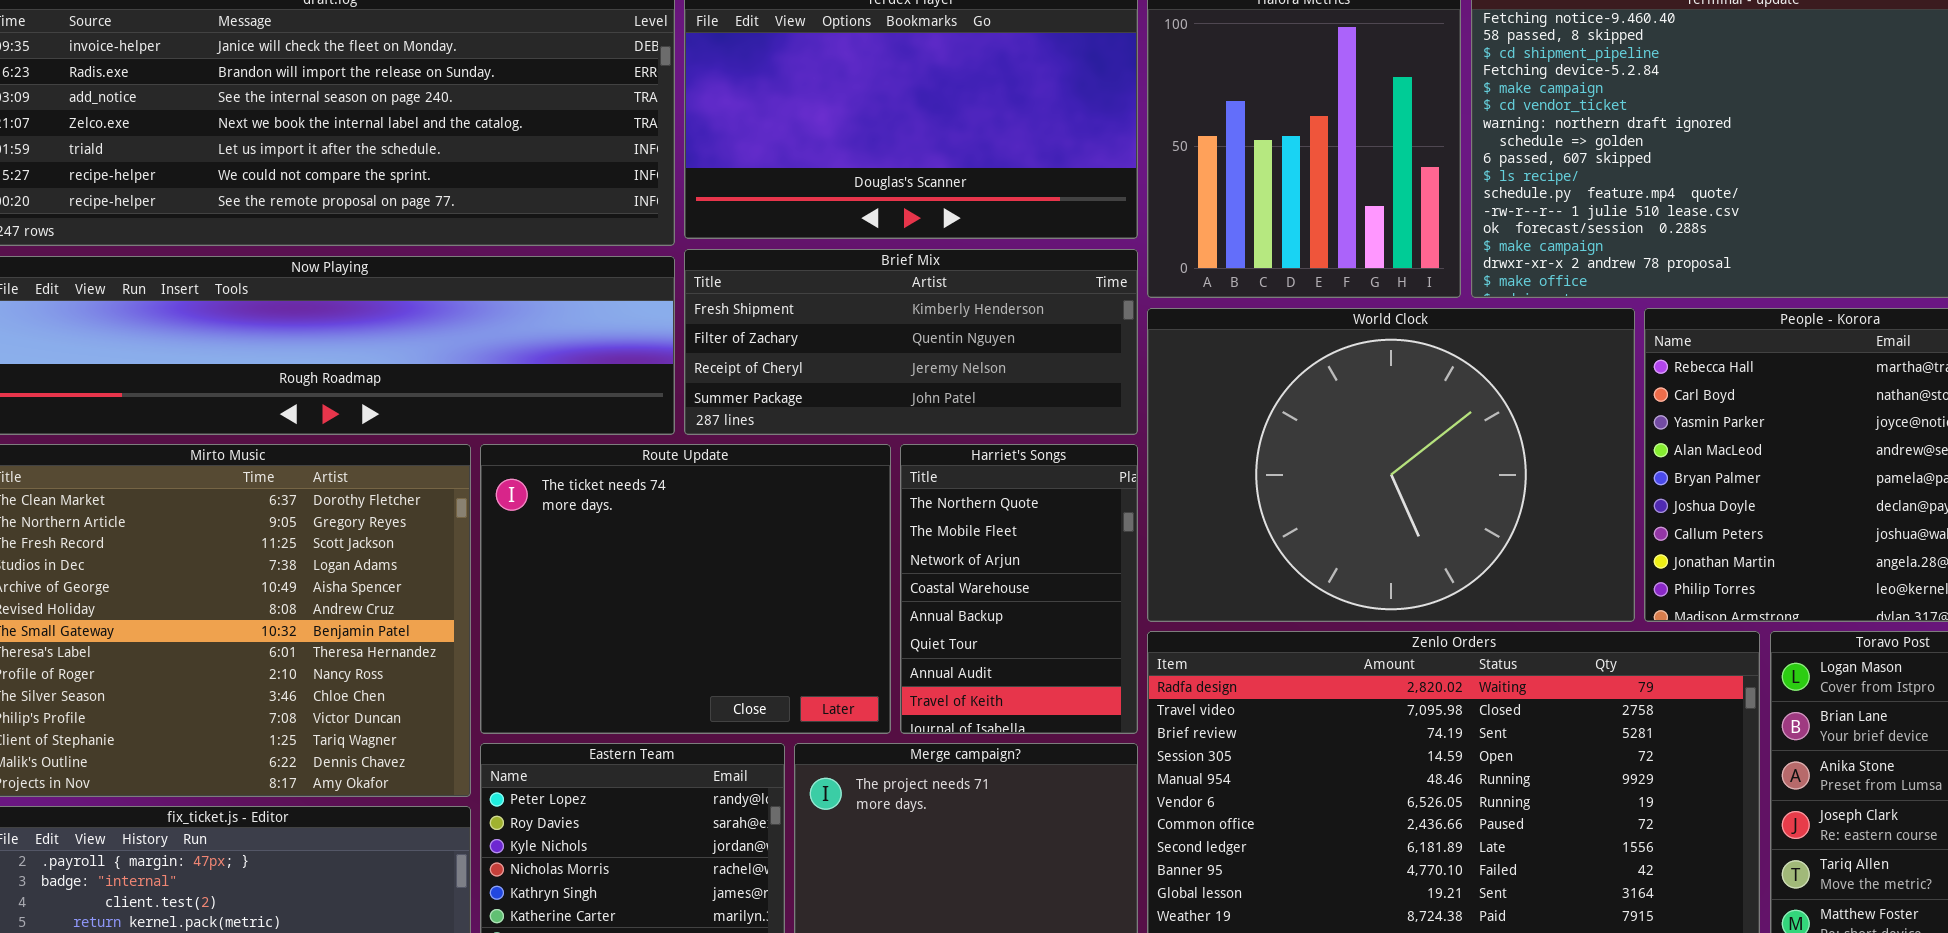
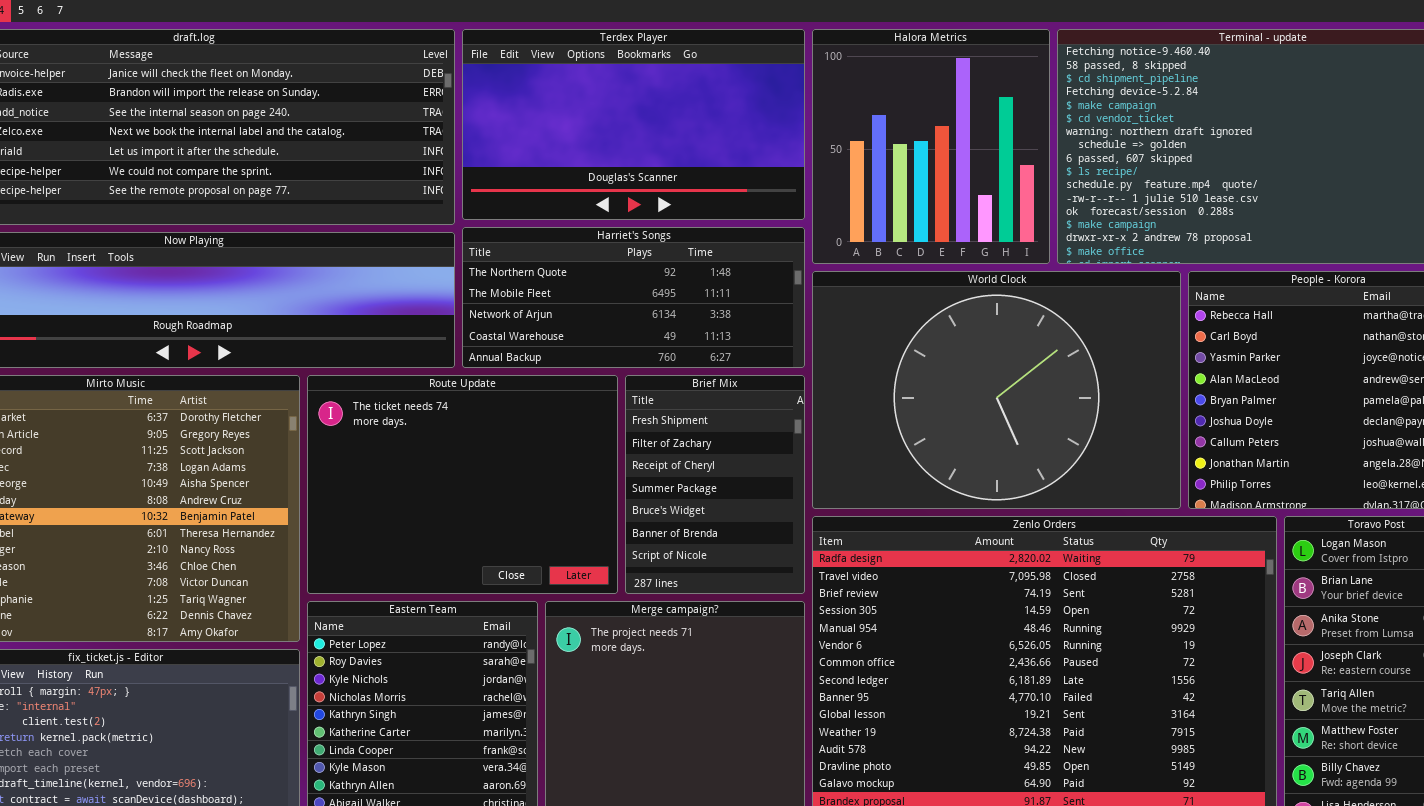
Brief Mix: [684,249,1138,435] -> [625,375,805,594], moved, resized
Harriet's Songs: [900,444,1138,734] -> [462,227,805,368], moved, resized

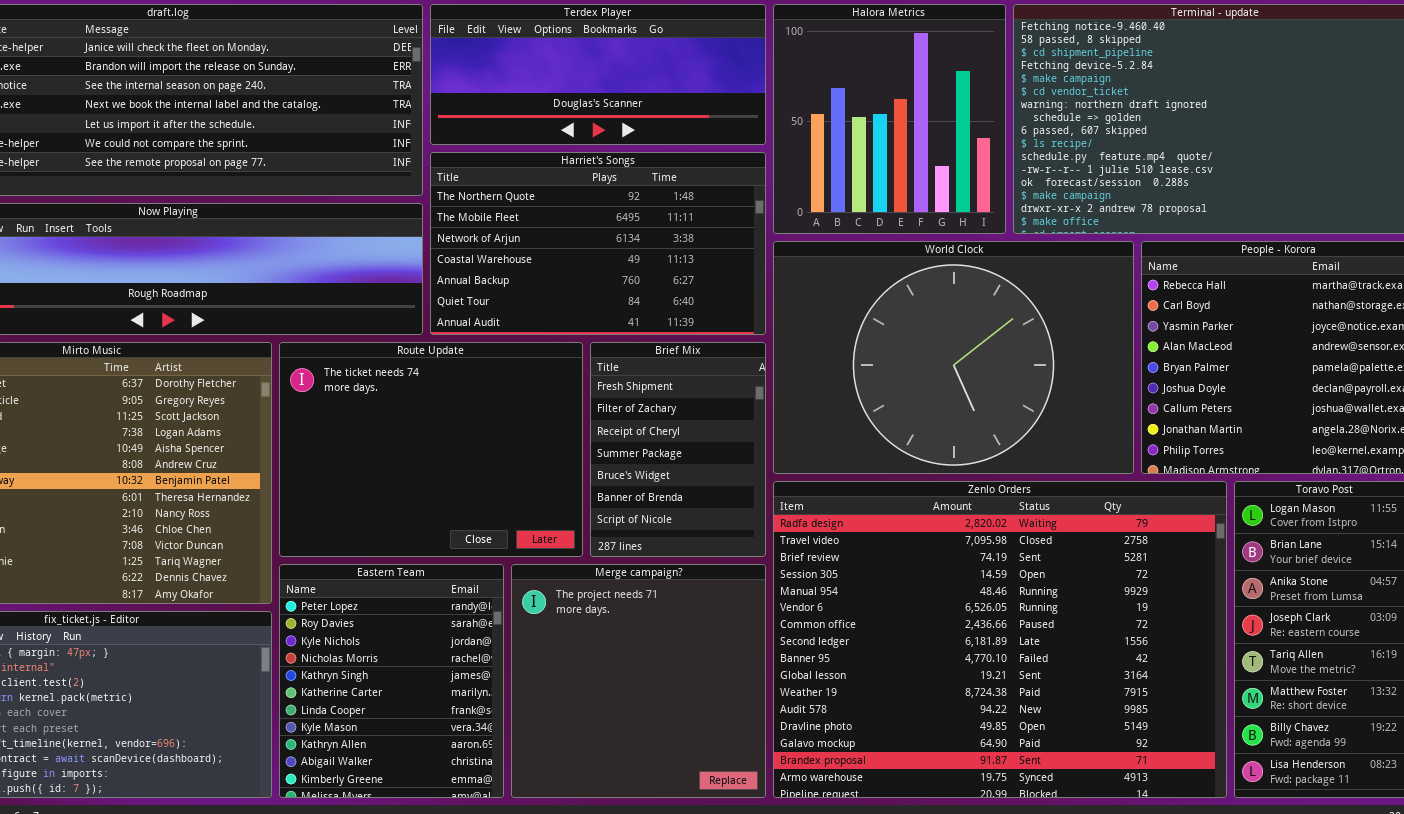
Terdex Player: [462,29,805,220] -> [430,4,766,145], resized
Harriet's Songs: [462,227,805,368] -> [430,152,766,335], resized

